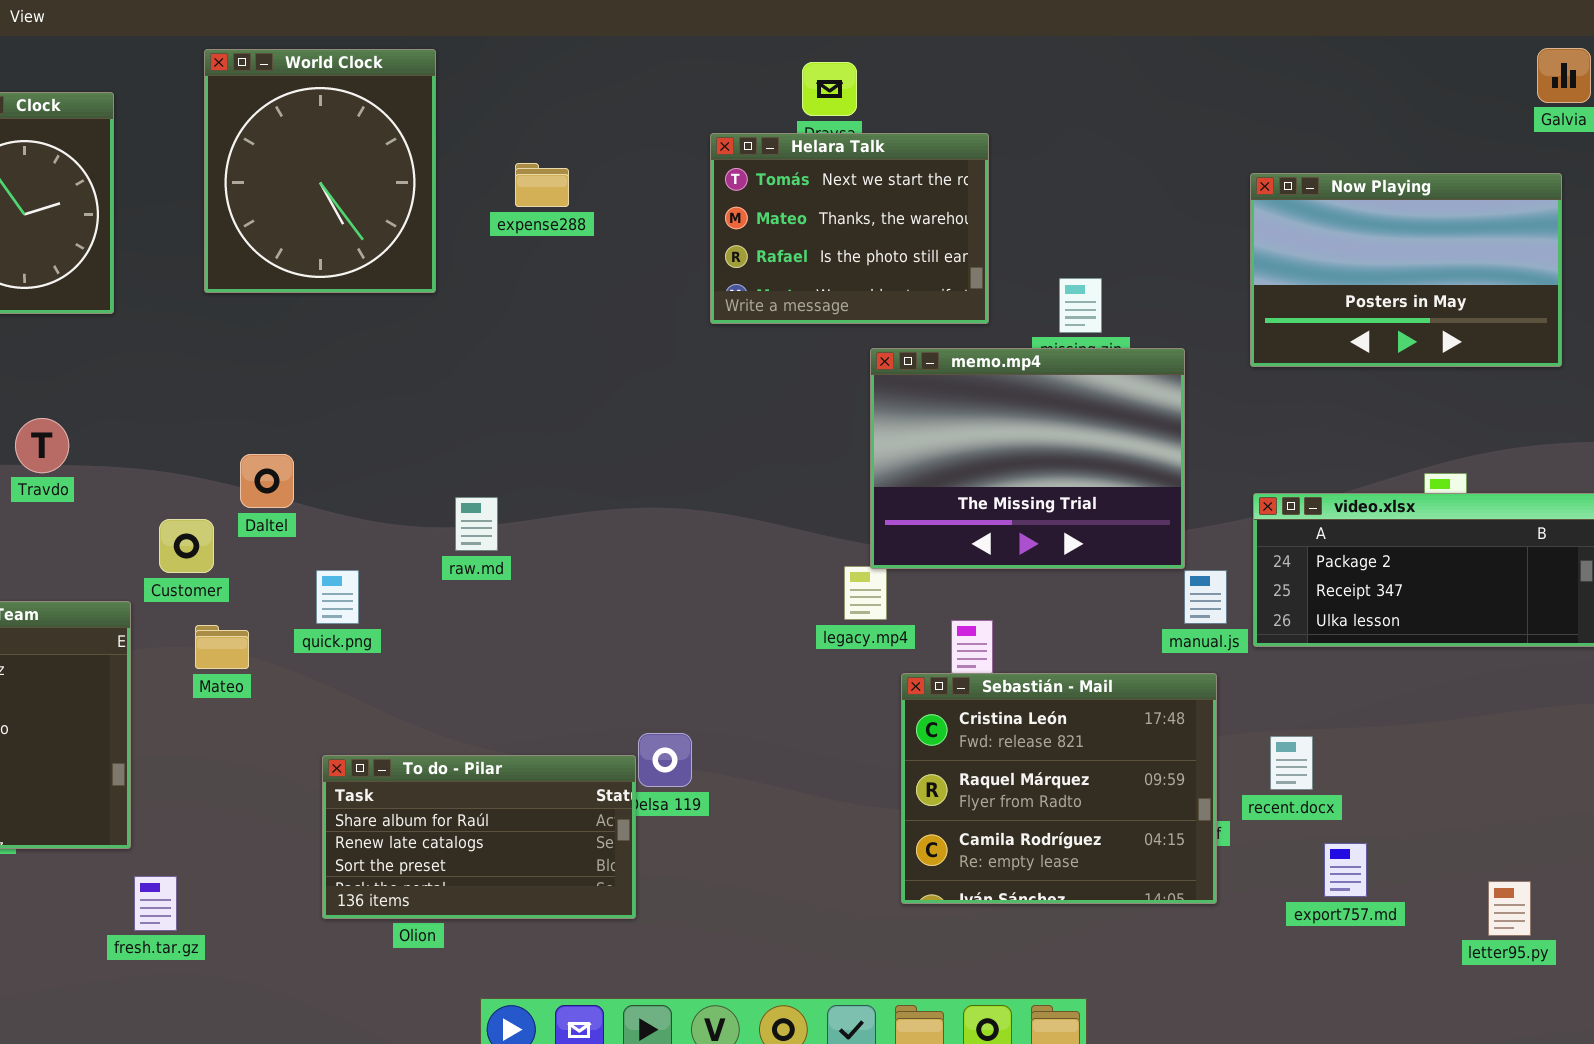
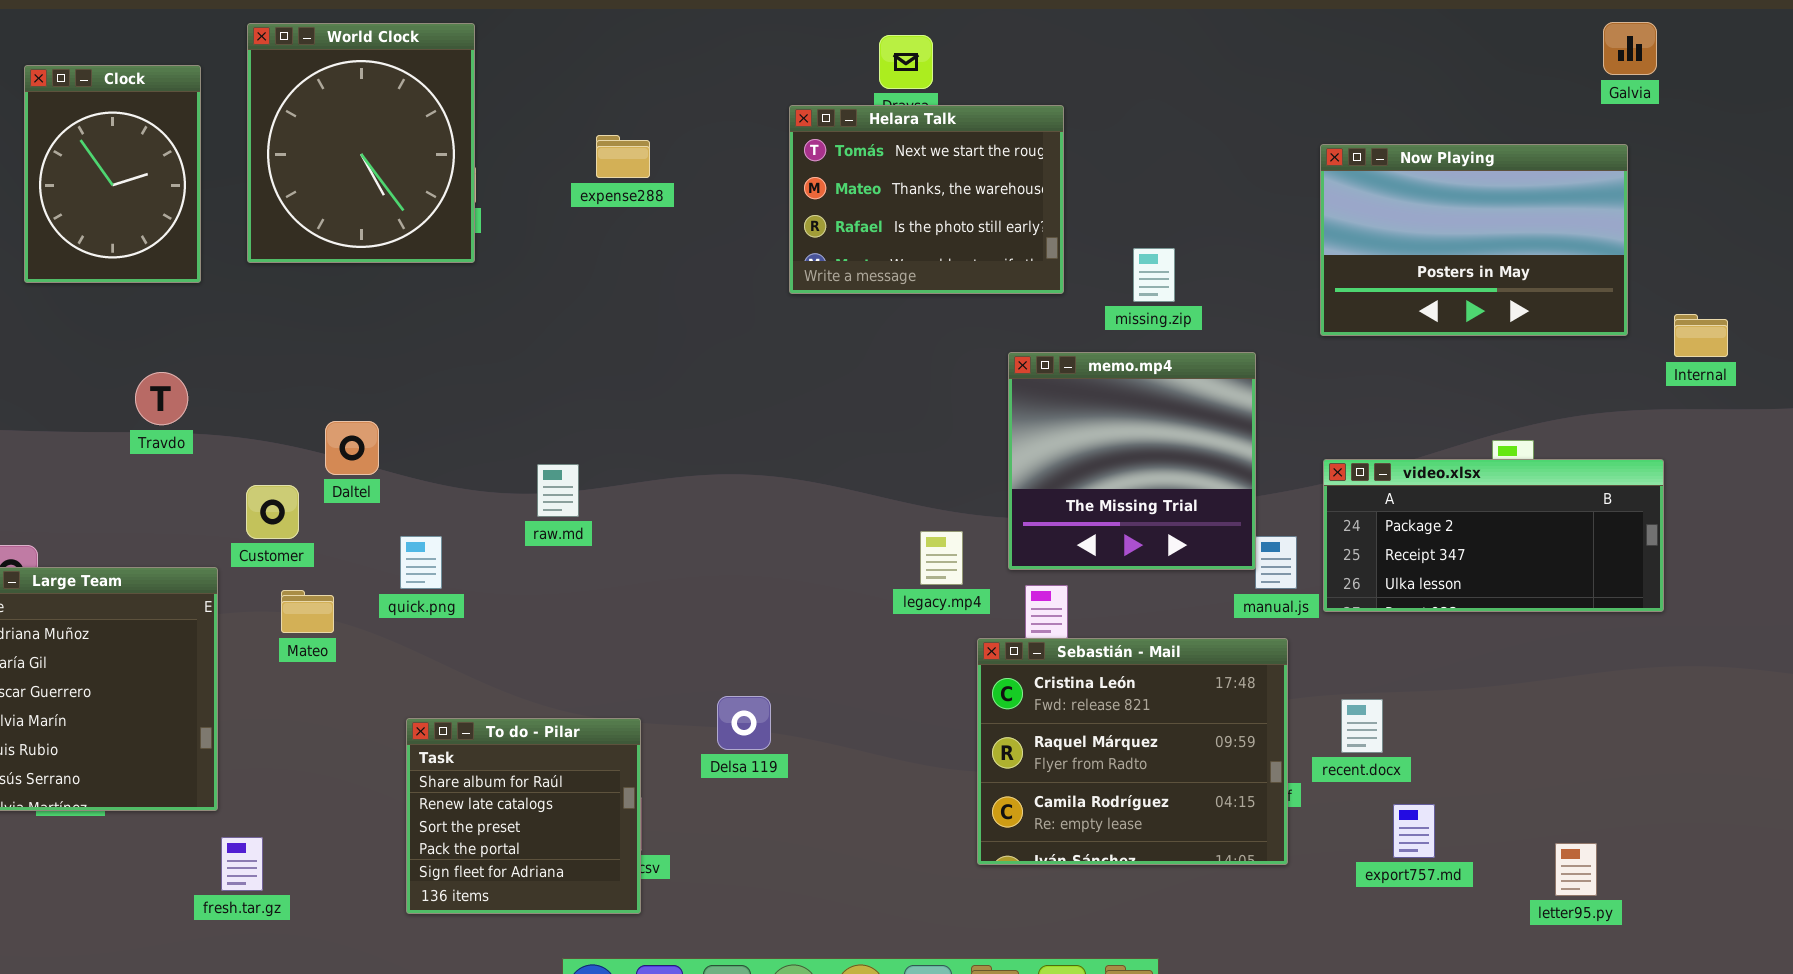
World Clock: [204,49,436,293] -> [247,23,475,263], moved
memo.mp4: [870,348,1185,569] -> [1008,352,1256,570], moved, resized
Travdo: [15,418,69,473] -> [135,372,188,425], moved
To do - Pilar: [322,755,636,919] -> [406,718,641,914], resized

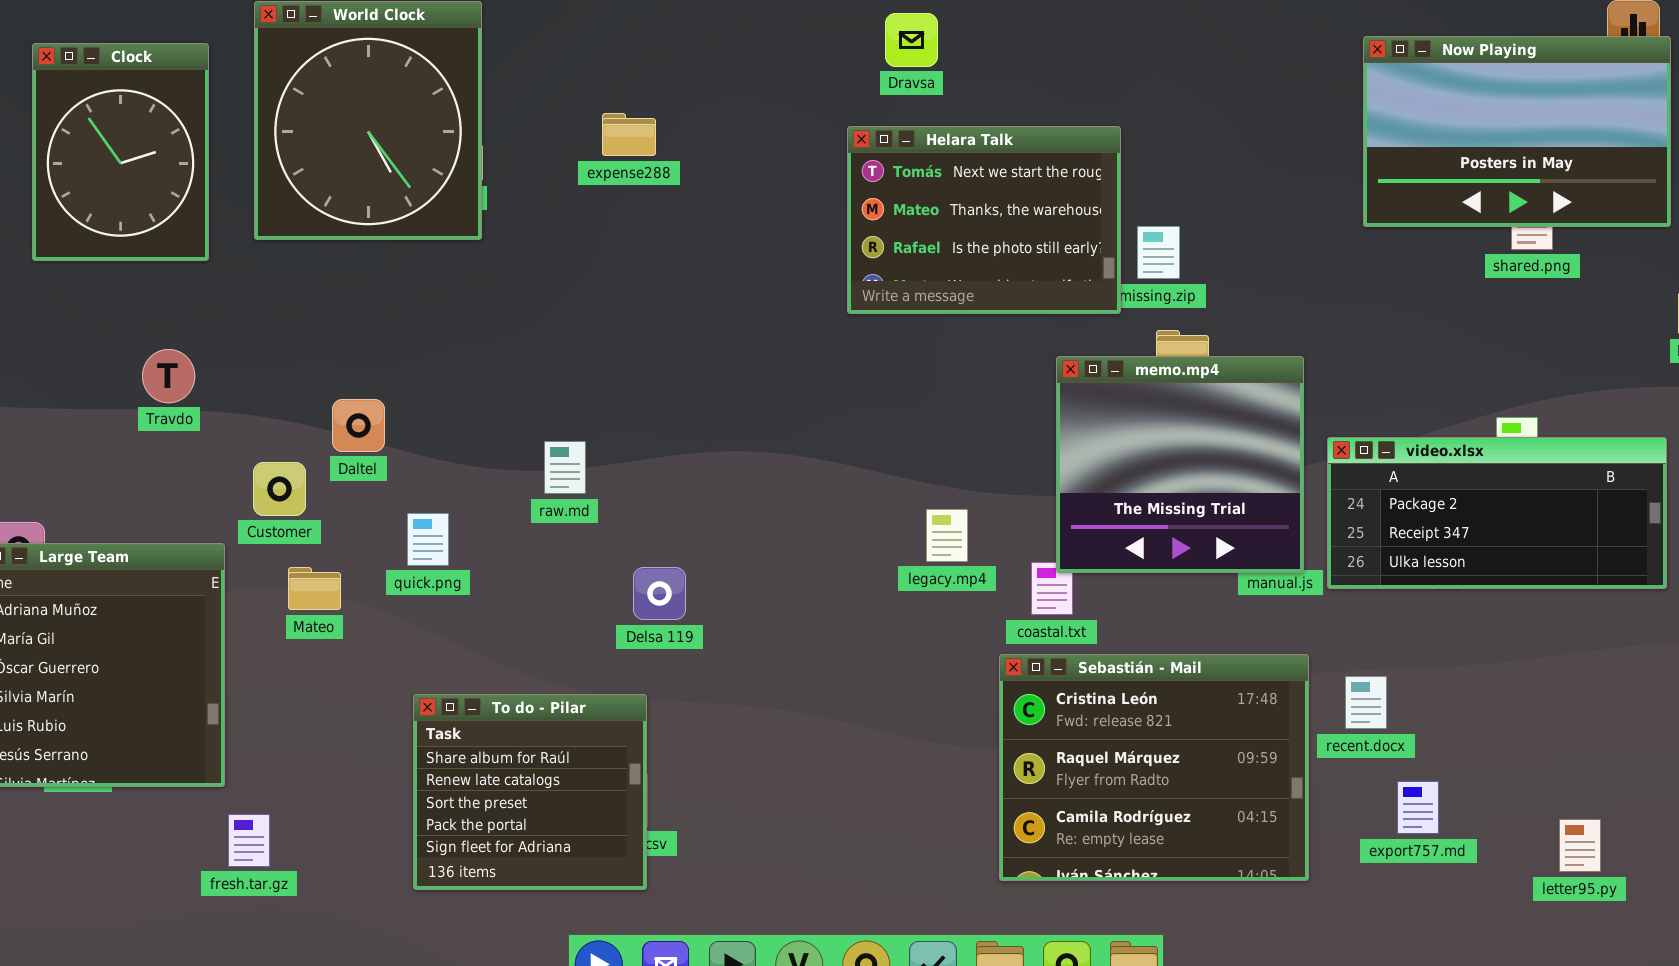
Helara Talk: [789,105,1064,294] -> [847,126,1121,314], moved
Now Playing: [1320,144,1628,336] -> [1363,36,1671,227], moved
memo.mp4: [1008,352,1256,570] -> [1056,356,1304,573], moved
Sebastián - Mail: [977,638,1288,865] -> [999,654,1309,881], moved
Delsa 119: [717,696,771,750] -> [633,567,686,620], moved

